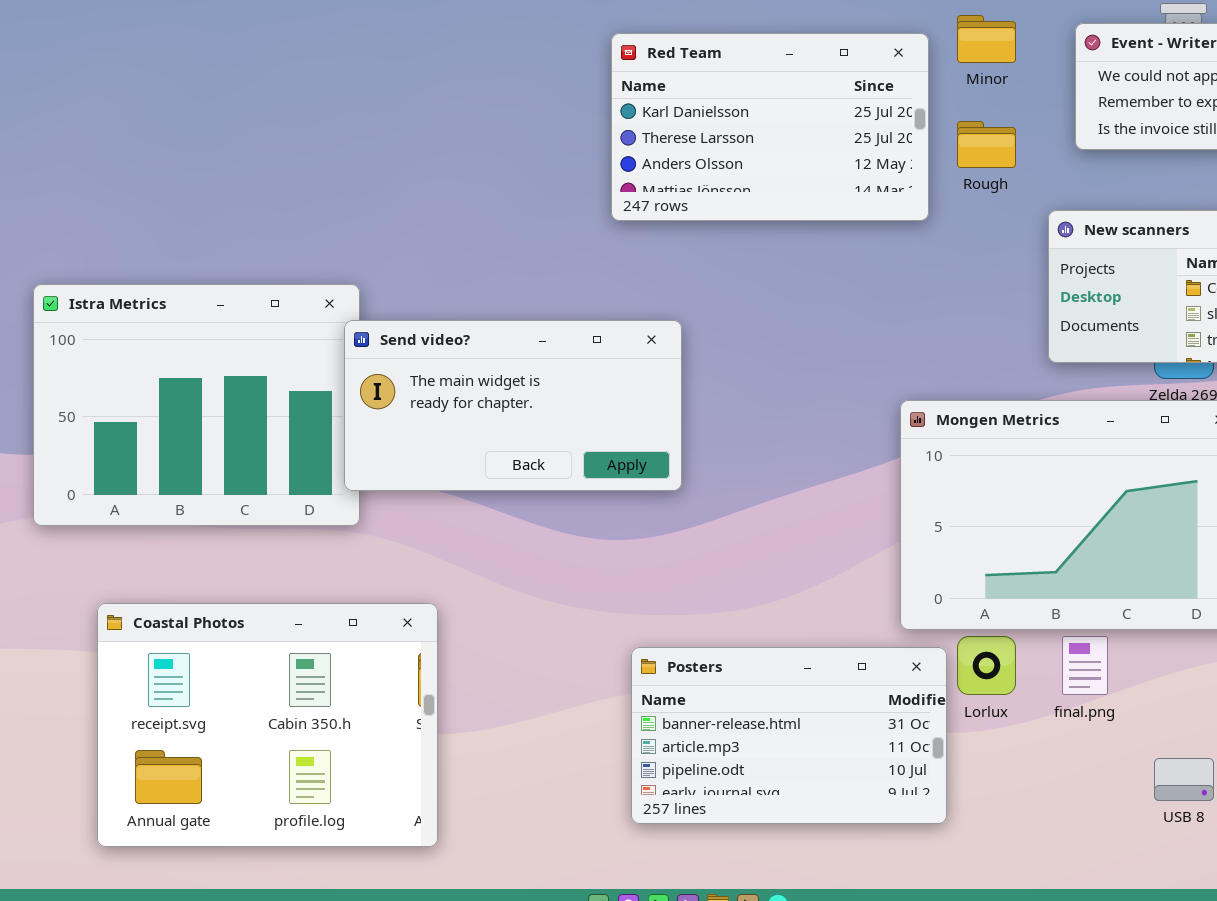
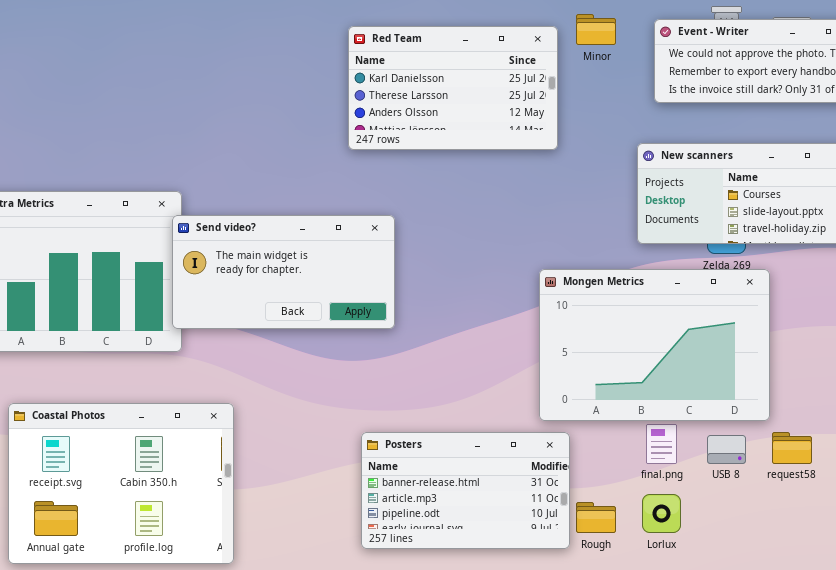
Rough: [957,121,1016,168] -> [576,502,616,533], moved
Lorlux: [957,636,1016,695] -> [642,494,681,533], moved
USB 8: [1154,758,1214,801] -> [707,435,746,464], moved

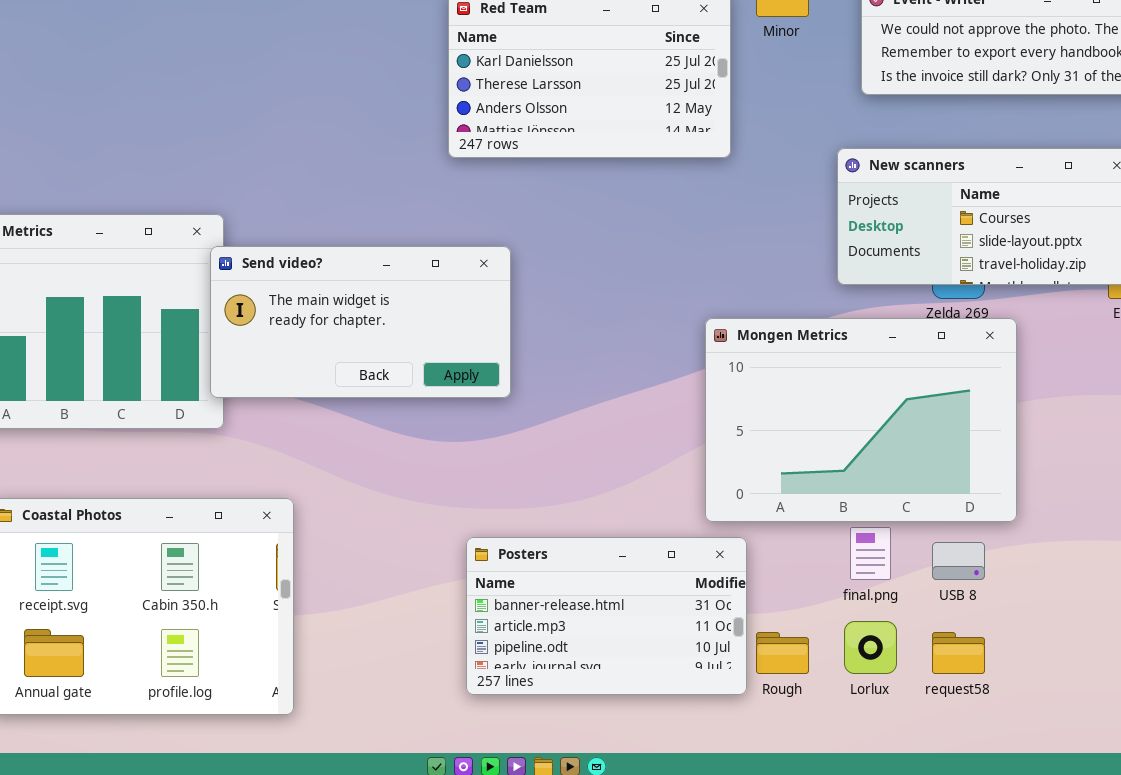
request58: [772,432,812,464] -> [932,632,985,674], moved

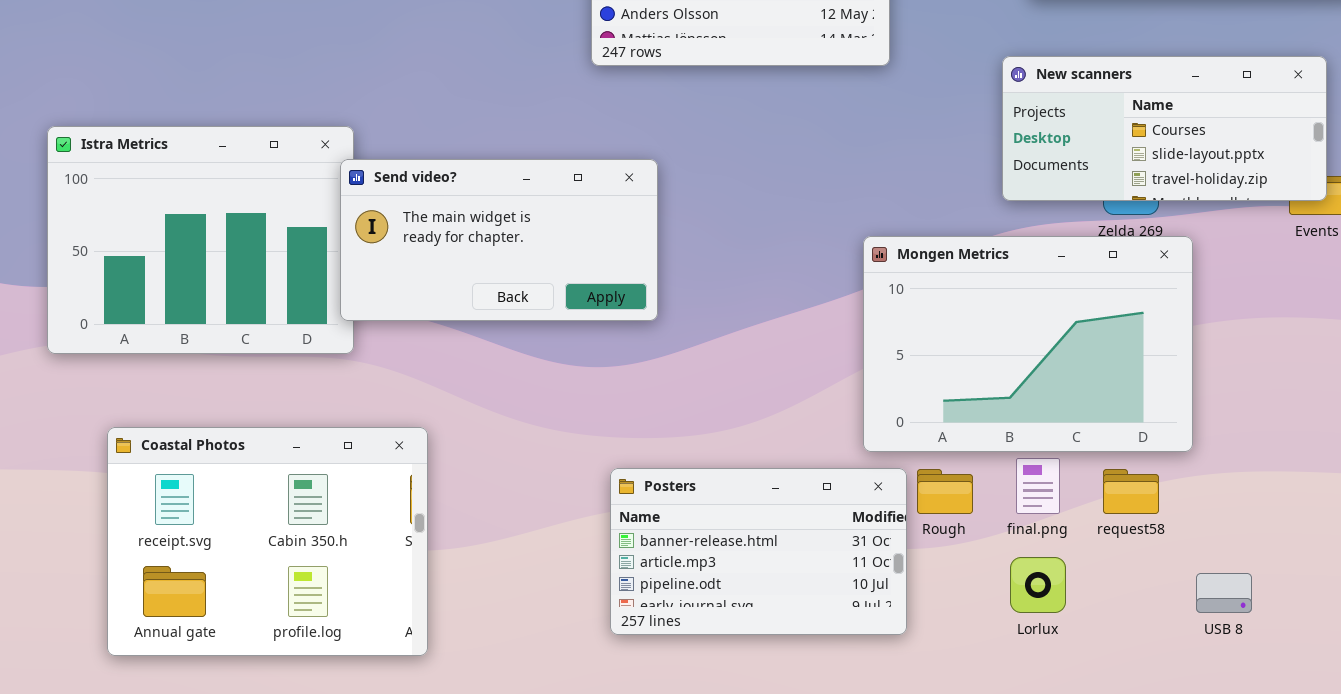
USB 8: [932,542,985,580] -> [1196,573,1252,613], moved
Rough: [756,632,809,674] -> [917,469,973,514], moved
request58: [932,632,985,674] -> [1103,469,1159,514], moved

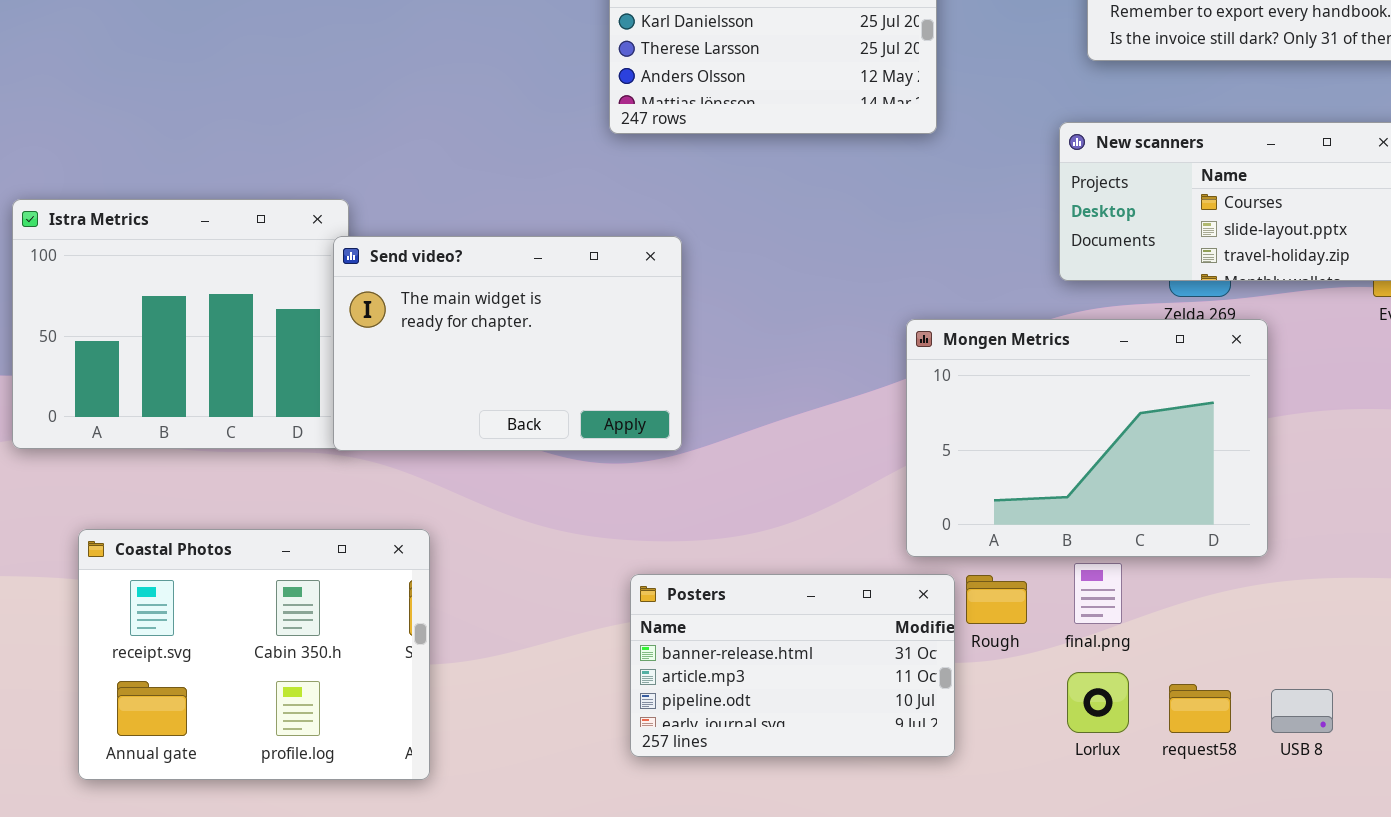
Send video?: [340,159,658,321] -> [333,236,682,451], resized
request58: [1103,469,1159,514] -> [1169,684,1231,733], moved

